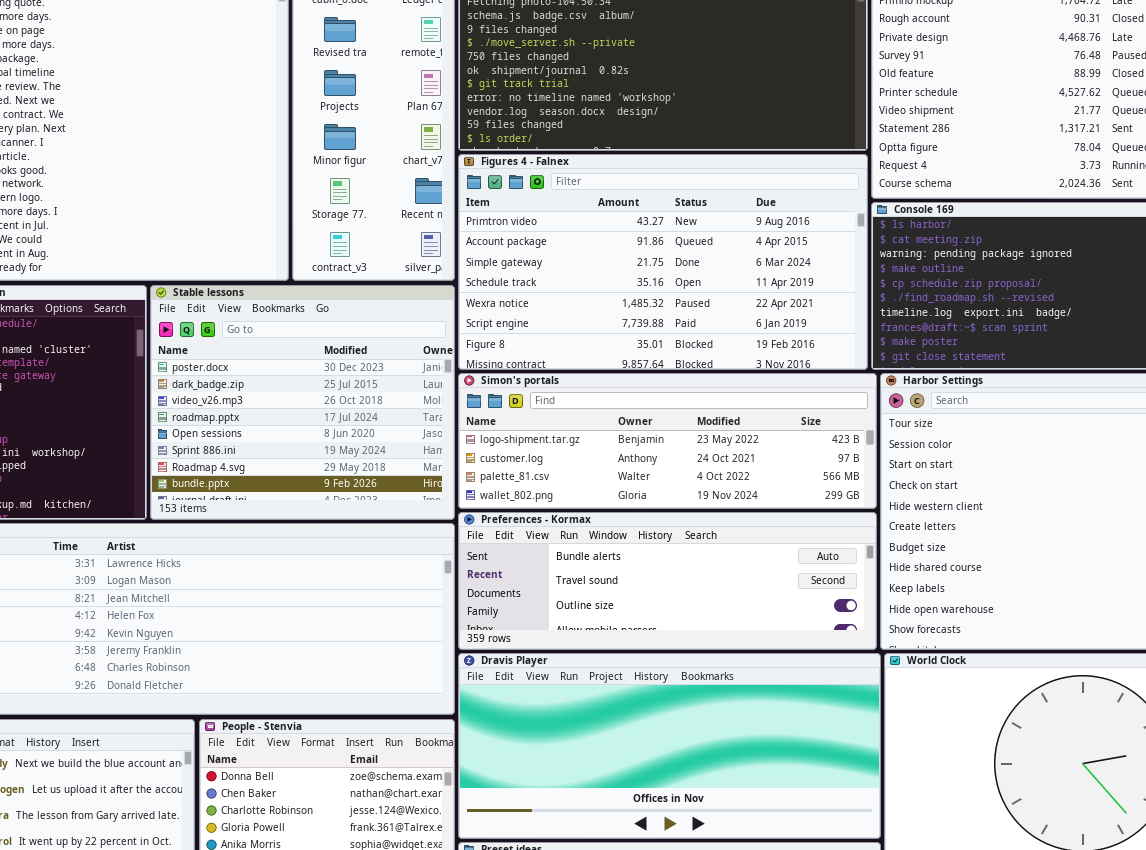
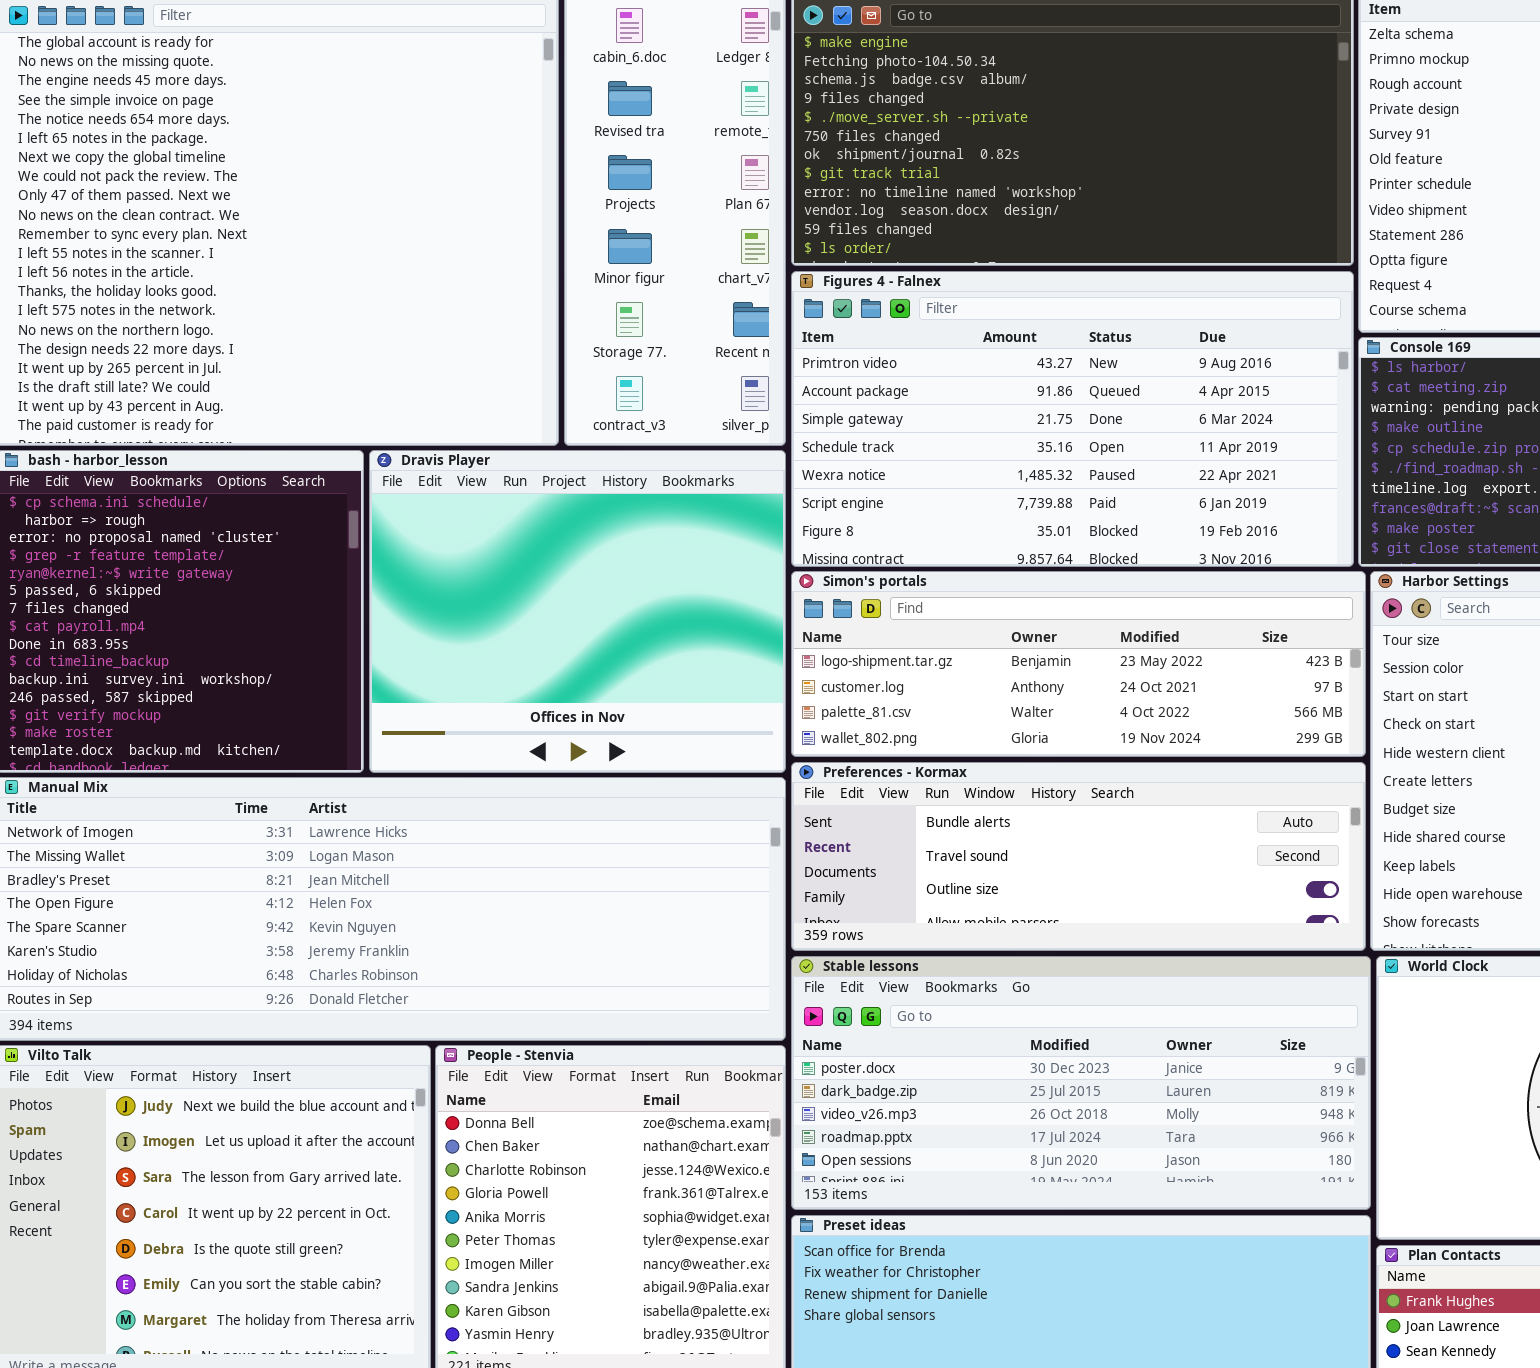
Stable lessons: [150,285,455,520] -> [791,956,1371,1210], moved, resized
Dravis Player: [458,653,881,839] -> [369,450,786,773], moved, resized

